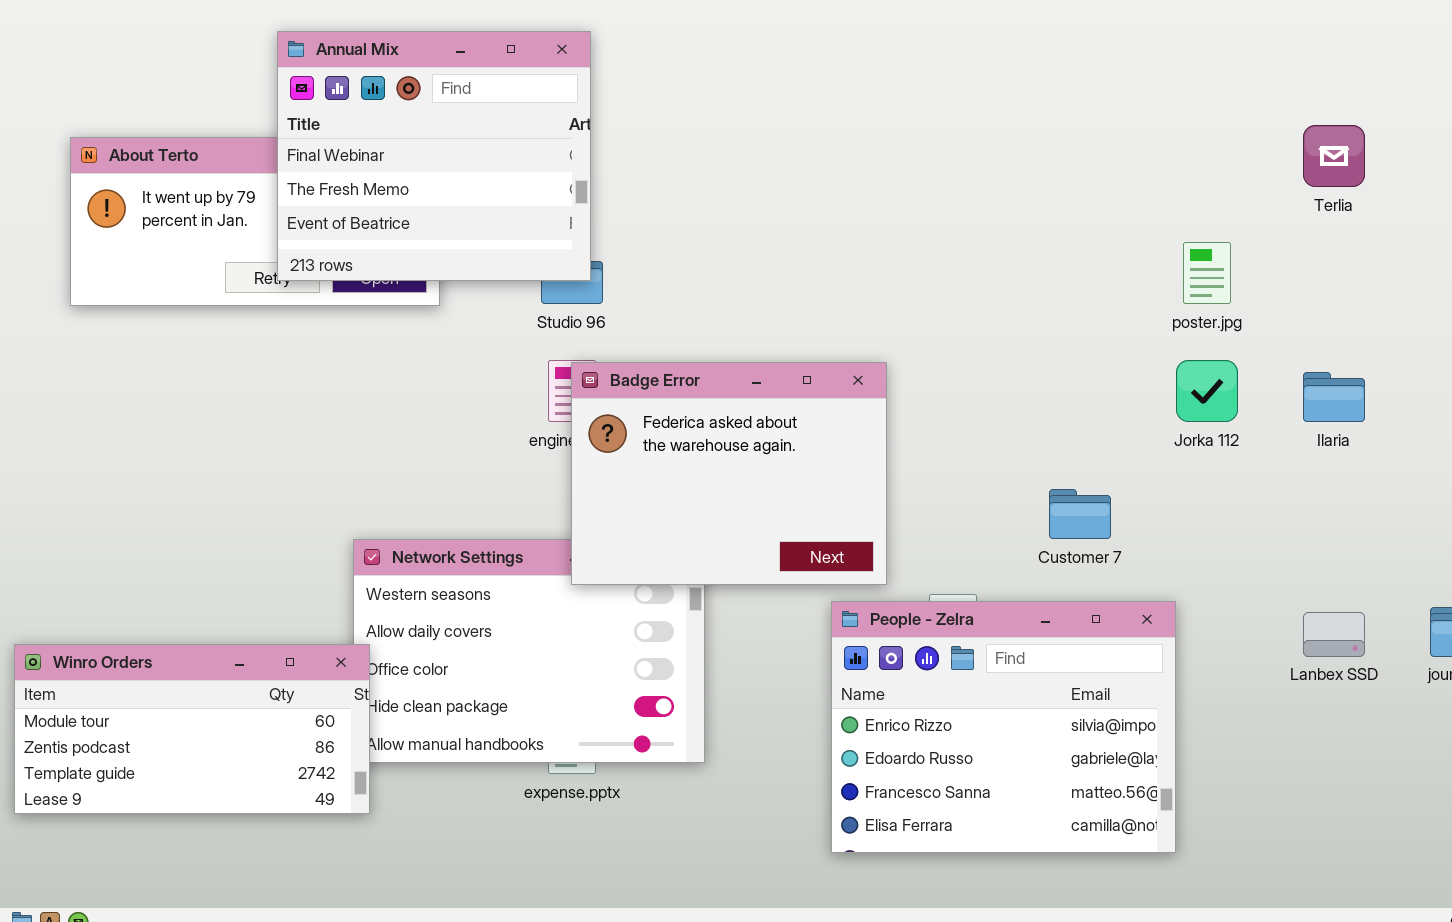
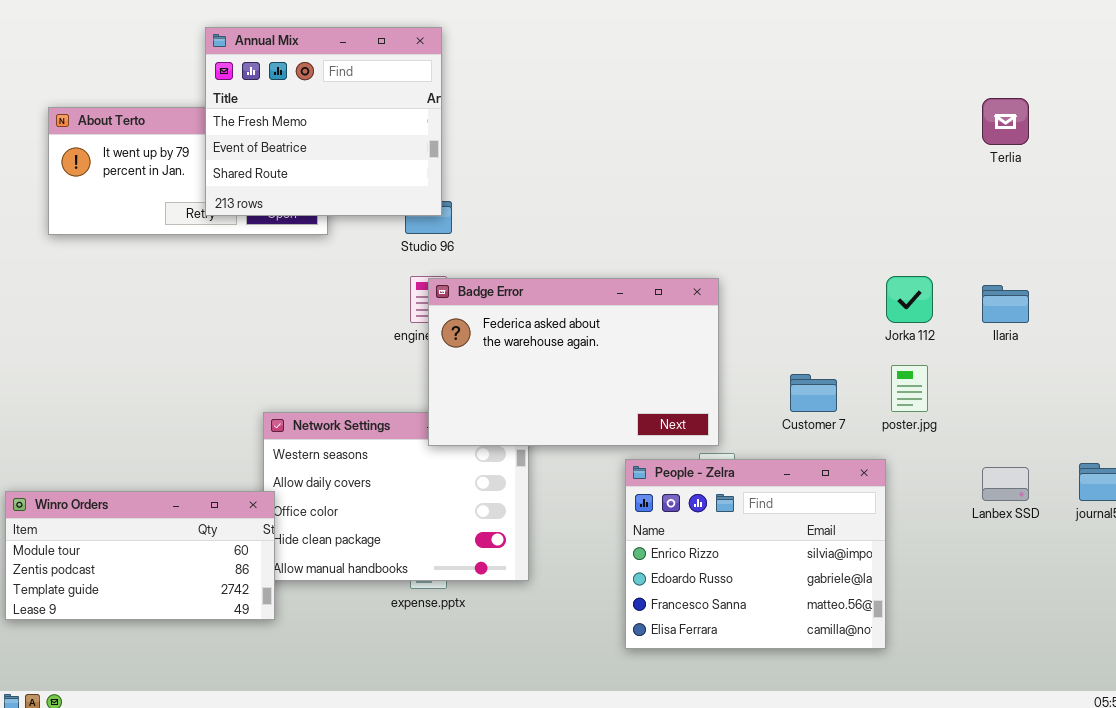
Annual Mix: [277,31,591,281] -> [205,27,442,216], scrolled down 1 row
poster.jpg: [1183,242,1231,304] -> [891,365,928,412], moved
Badge Error: [571,362,887,585] -> [428,278,719,446], resized

